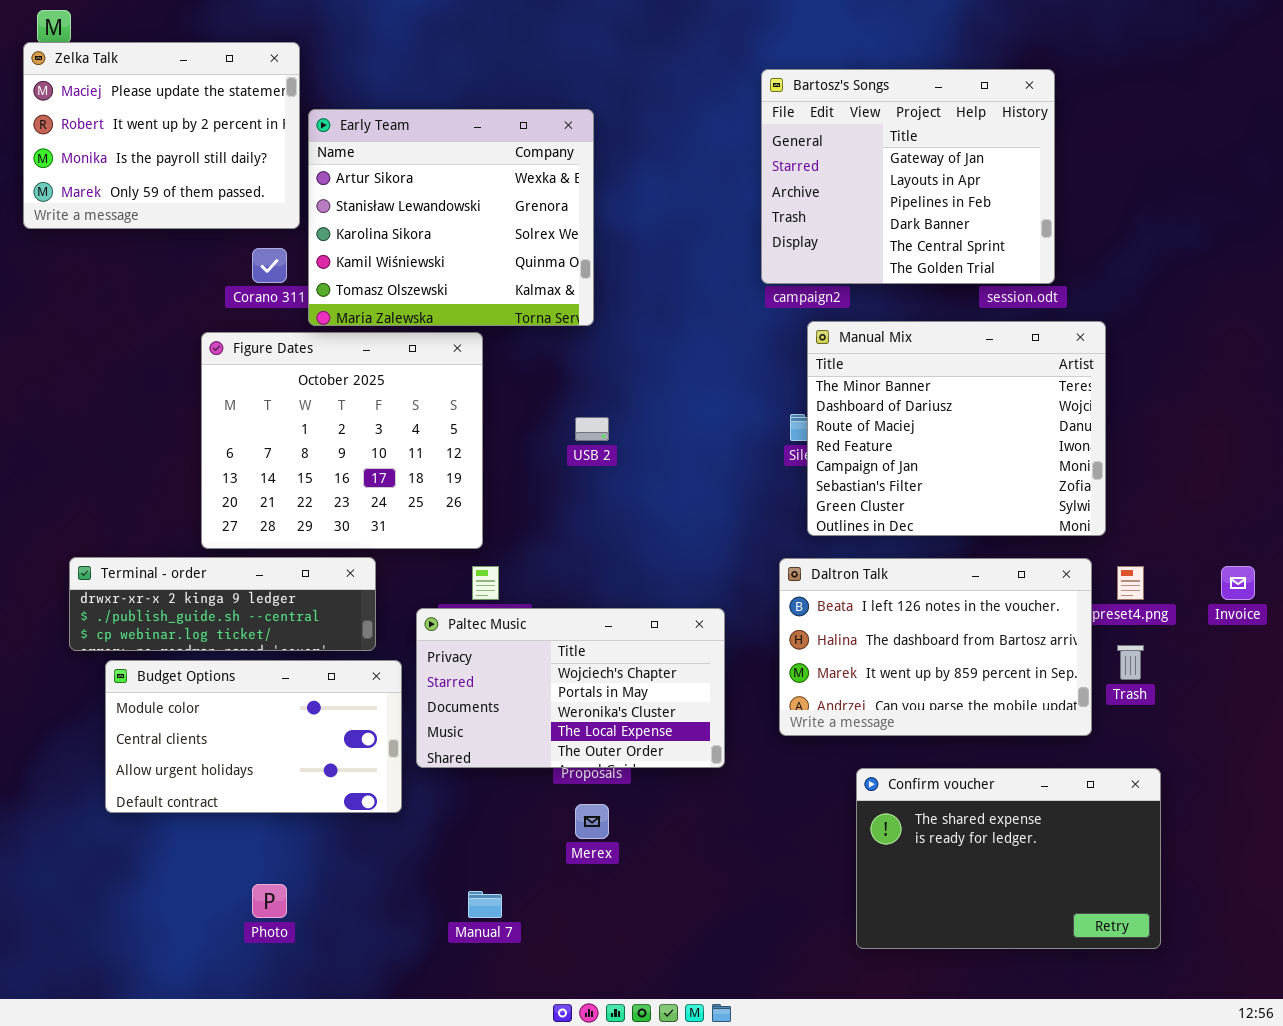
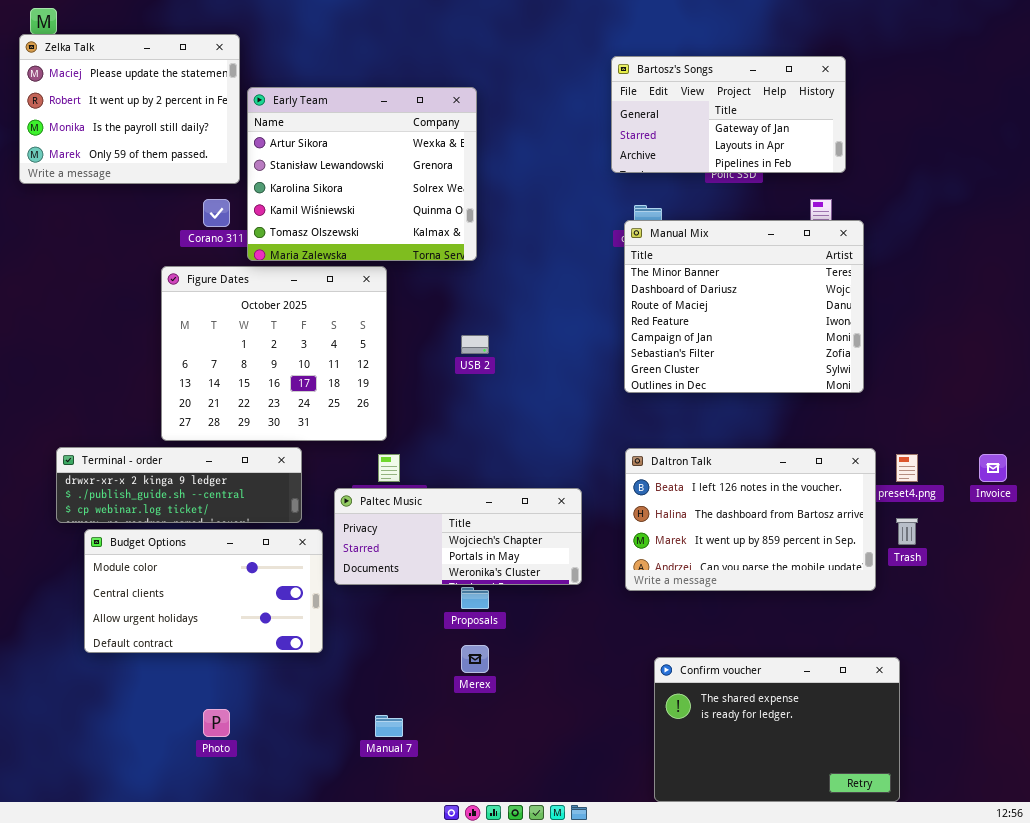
Bartosz's Songs: [761,69,1055,284] -> [611,56,846,173], resized
Manual Mix: [807,321,1106,536] -> [624,220,864,393], moved
Paltec Music: [416,608,725,768] -> [334,488,582,585], resized
Confirm voucher: [856,768,1161,949] -> [654,657,900,802], moved

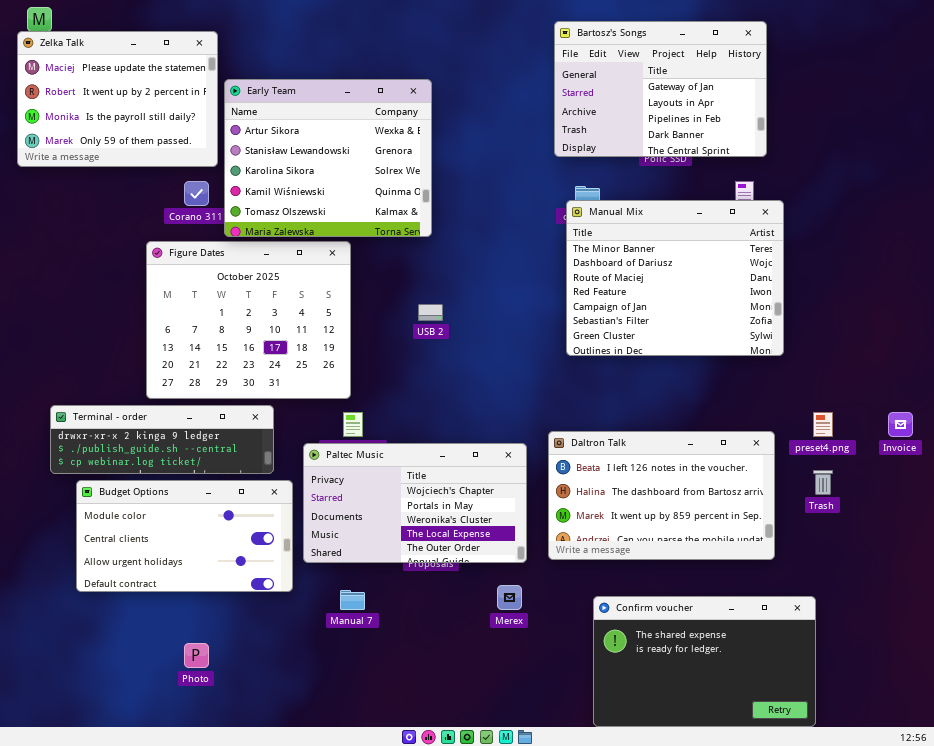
Bartosz's Songs: [611,56,846,173] -> [554,21,767,157], resized
Daltron Talk: [625,448,876,591] -> [548,431,775,560], moved
Paltec Music: [334,488,582,585] -> [303,443,527,563], resized
Merex: [461,645,489,673] -> [497,585,522,610], moved
Manual 7: [375,715,403,737] -> [340,590,365,610], moved

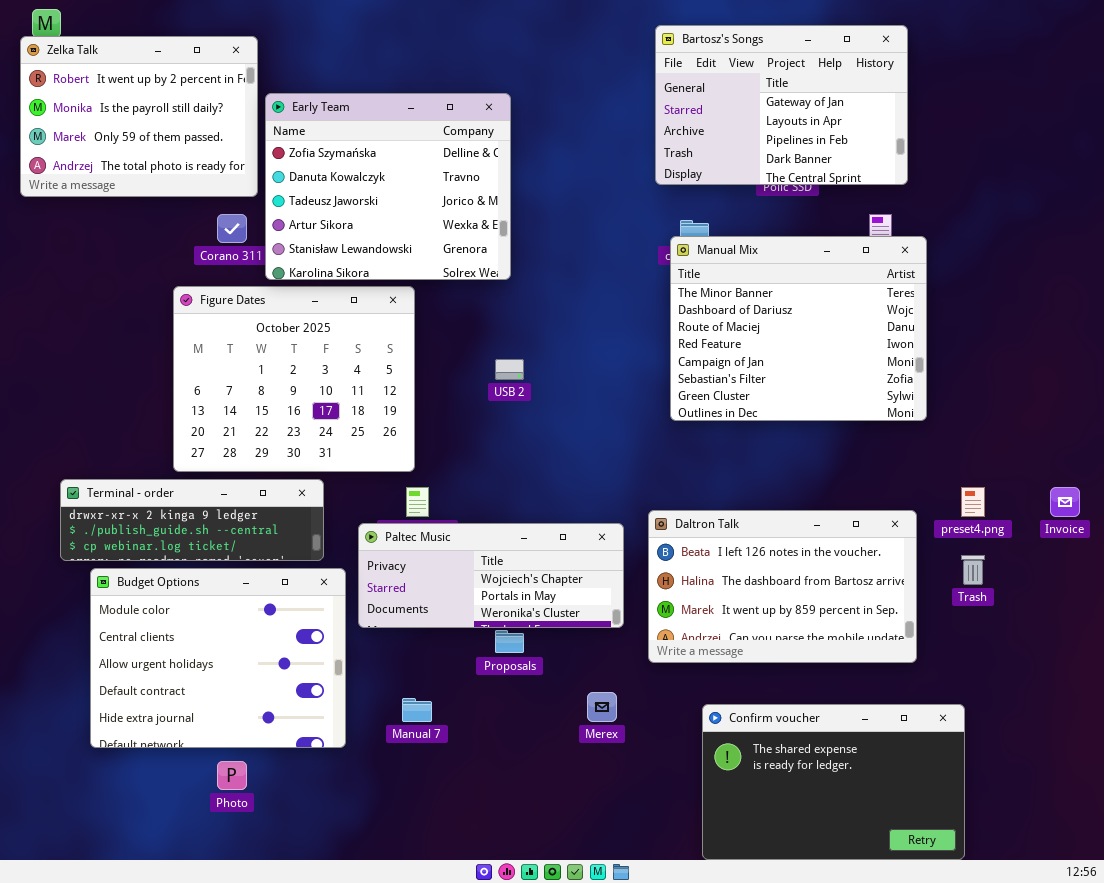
Zelka Talk: [17,31,218,167] -> [20,36,258,197], scrolled down 1 row
Early Team: [224,79,432,237] -> [265,93,511,280], scrolled up 3 rows
Paltec Music: [303,443,527,563] -> [358,523,624,628], resized
Budget Options: [76,480,293,592] -> [90,568,346,748], resized

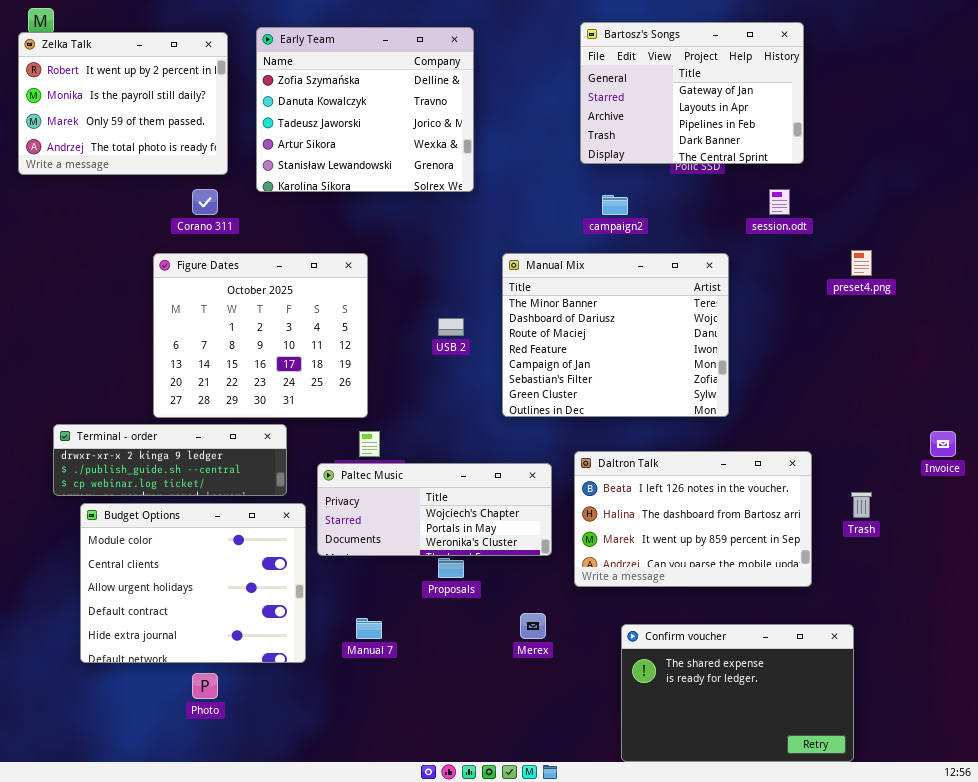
Early Team: [265,93,511,280] -> [256,27,474,192], moved
Manual Mix: [670,236,927,421] -> [502,253,729,417], moved
preset4.png: [961,487,985,517] -> [851,250,872,276], moved

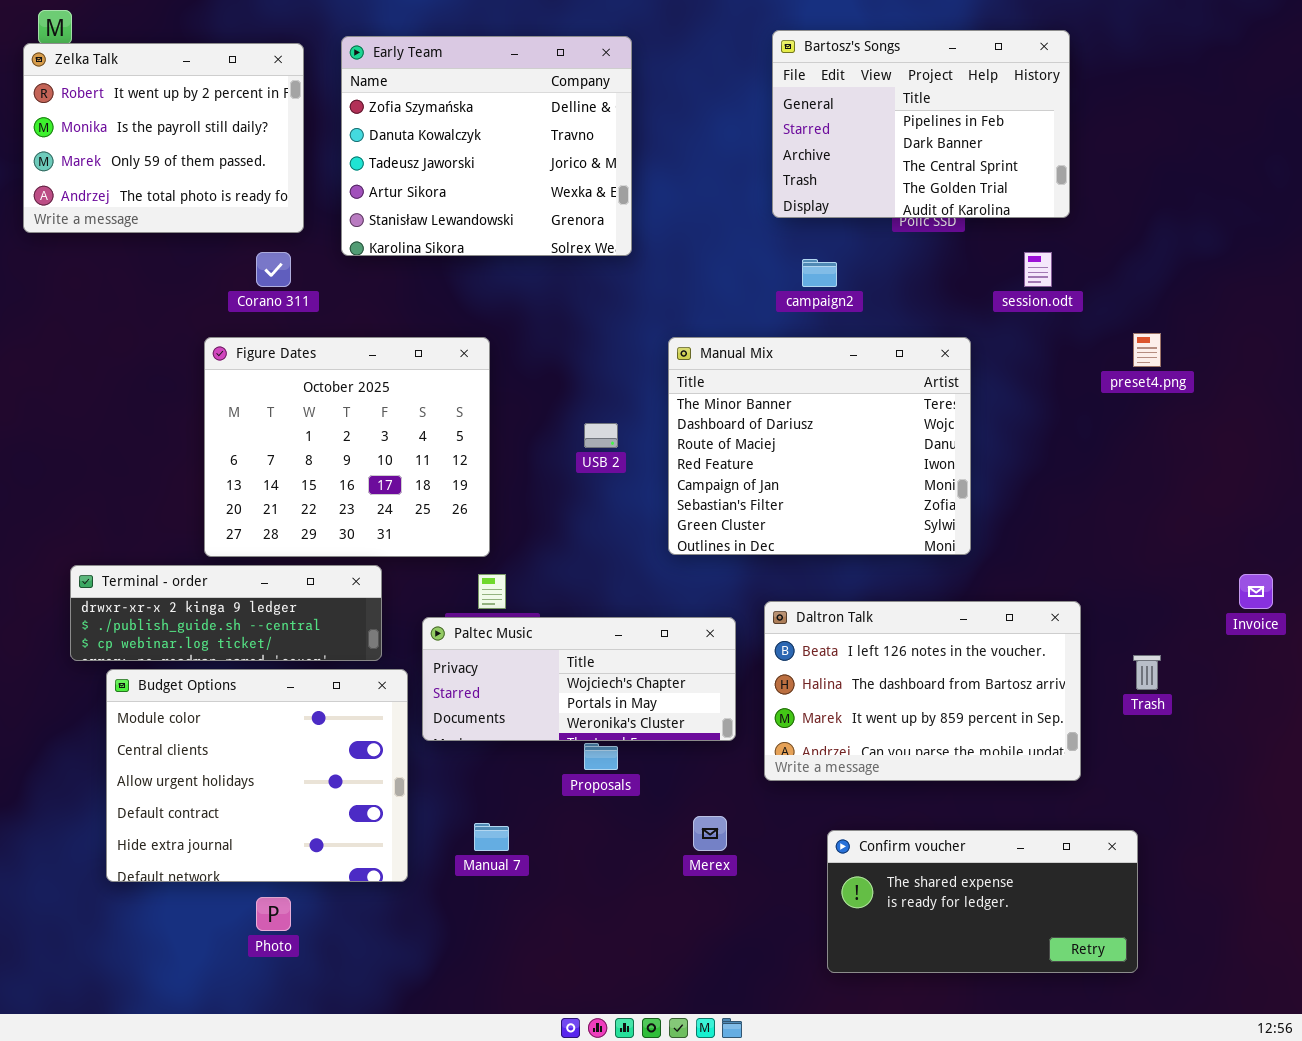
Bartosz's Songs: [580,22,804,164] -> [772,30,1070,218], scrolled down 2 rows
Confirm voucher: [621,624,854,762] -> [827,830,1138,973], resized

